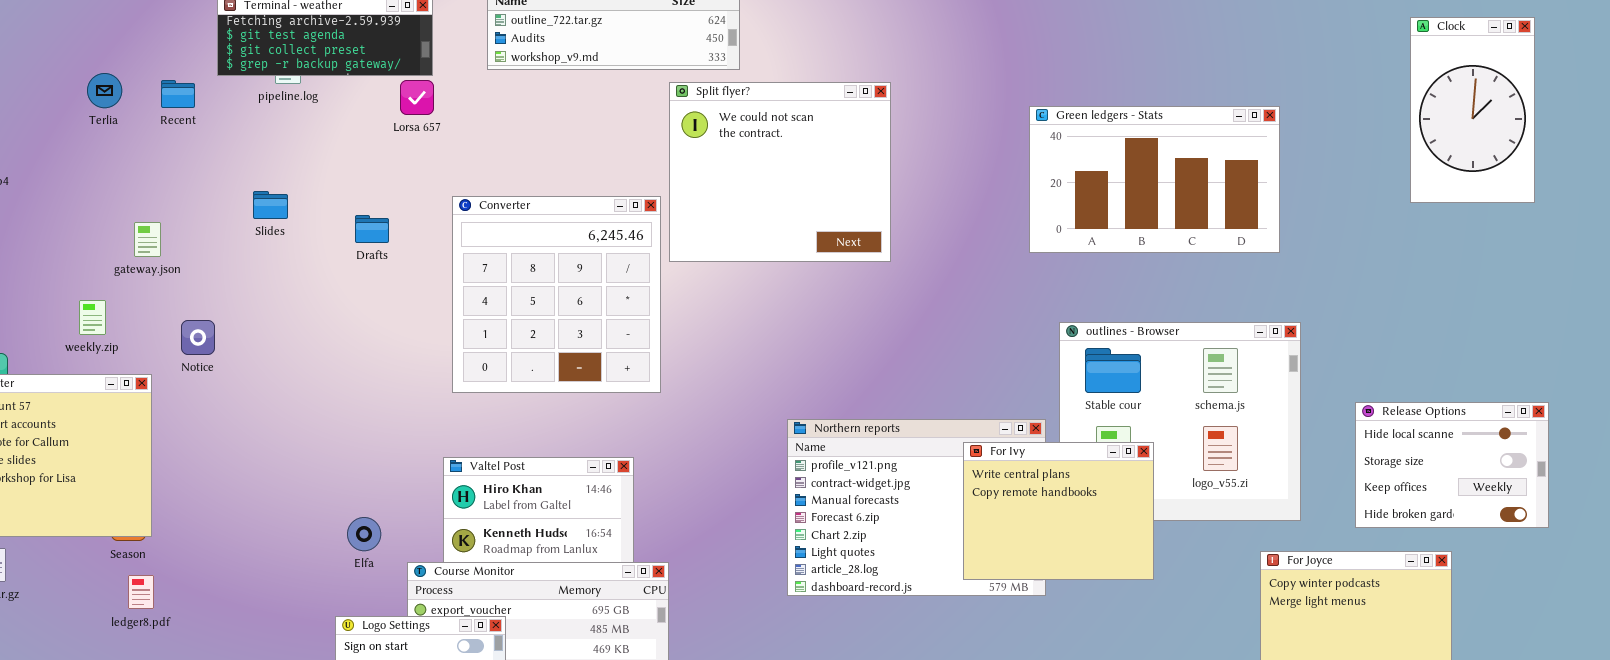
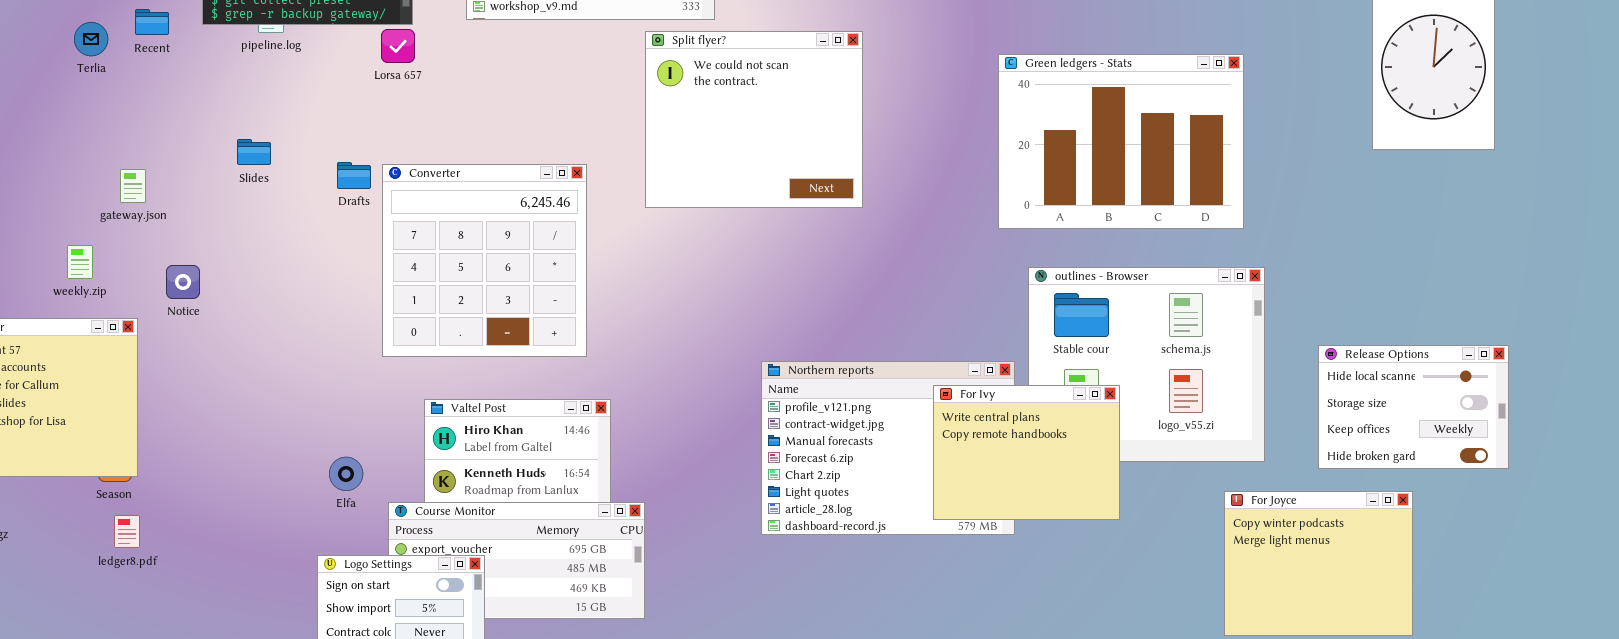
Recent: [161,80,195,108] -> [135,9,169,35], moved
Green ledgers - Stats: [1029,106,1280,253] -> [998,54,1244,229], resized
Converter: [452,196,661,393] -> [382,164,587,357], moved

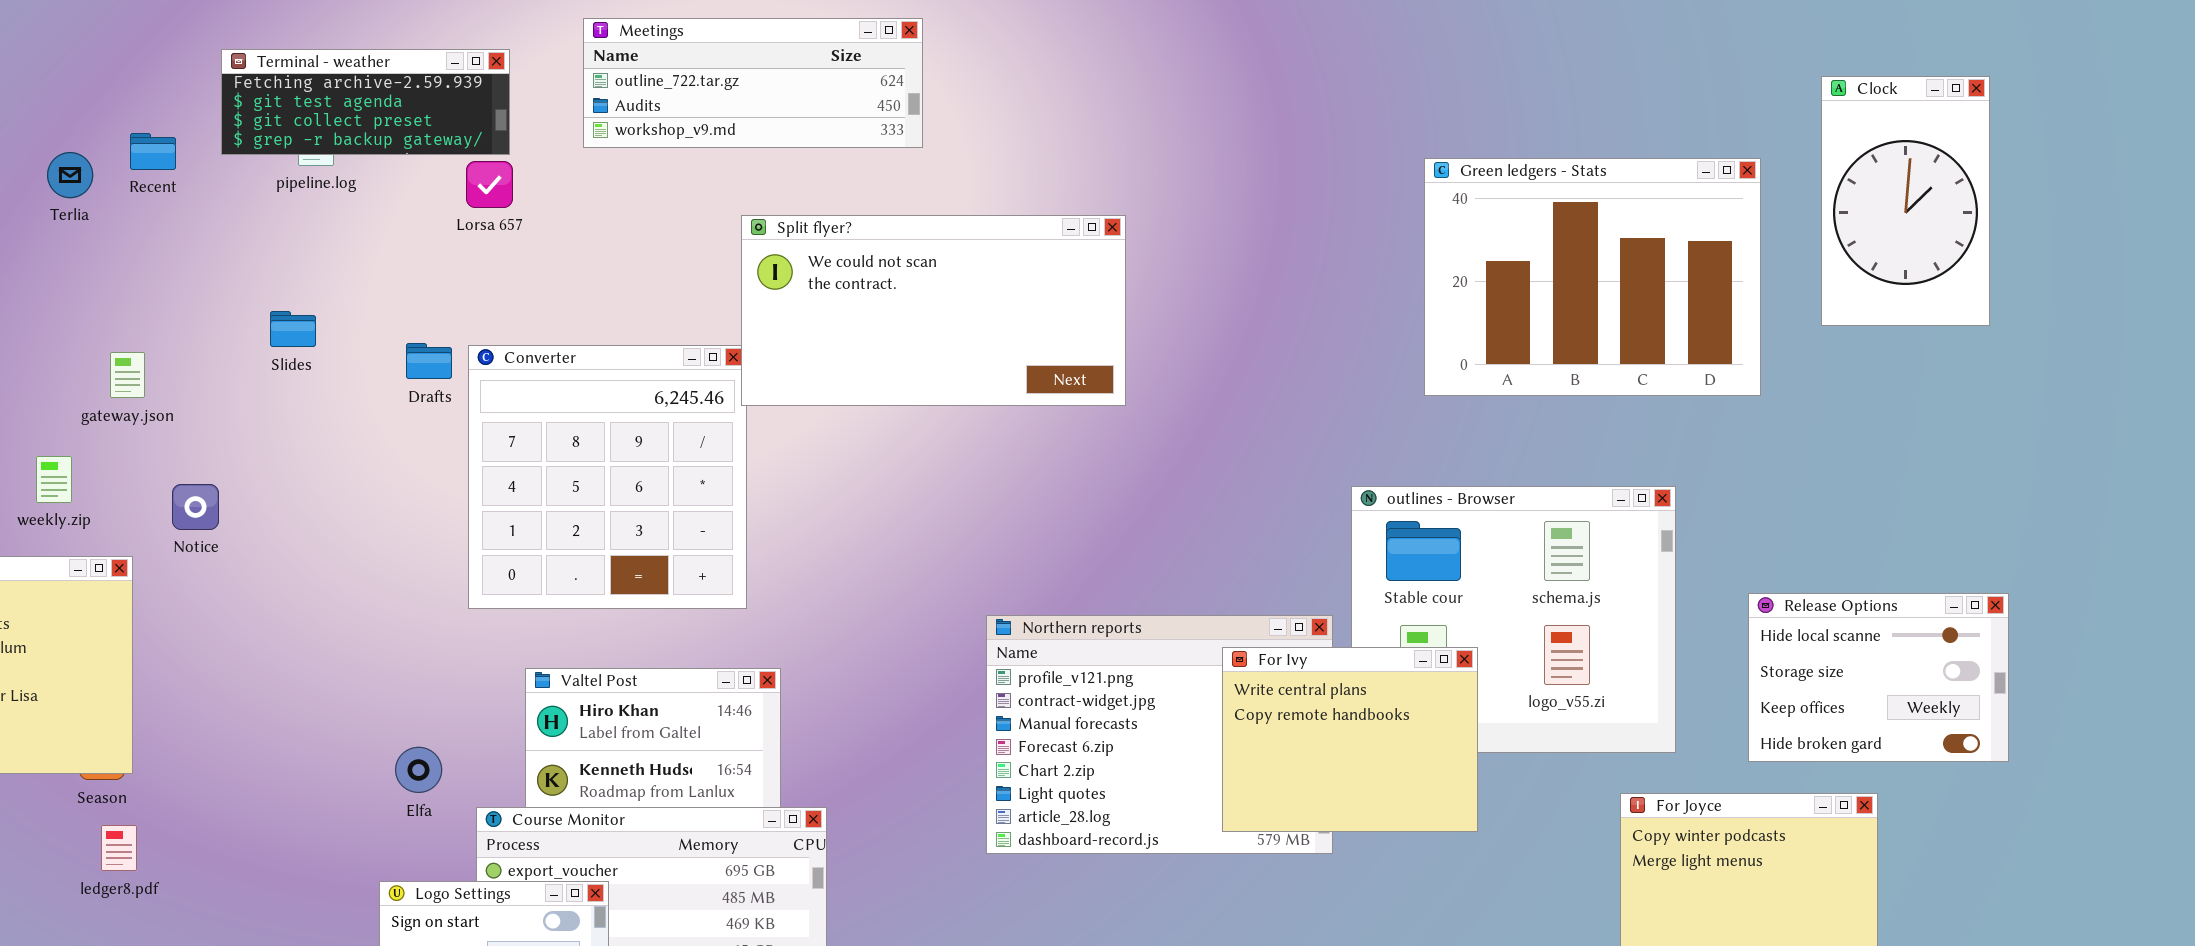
Split flyer?: [645,31,863,208] -> [741,215,1126,406], resized
Green ledgers - Stats: [998,54,1244,229] -> [1424,158,1761,396], moved

